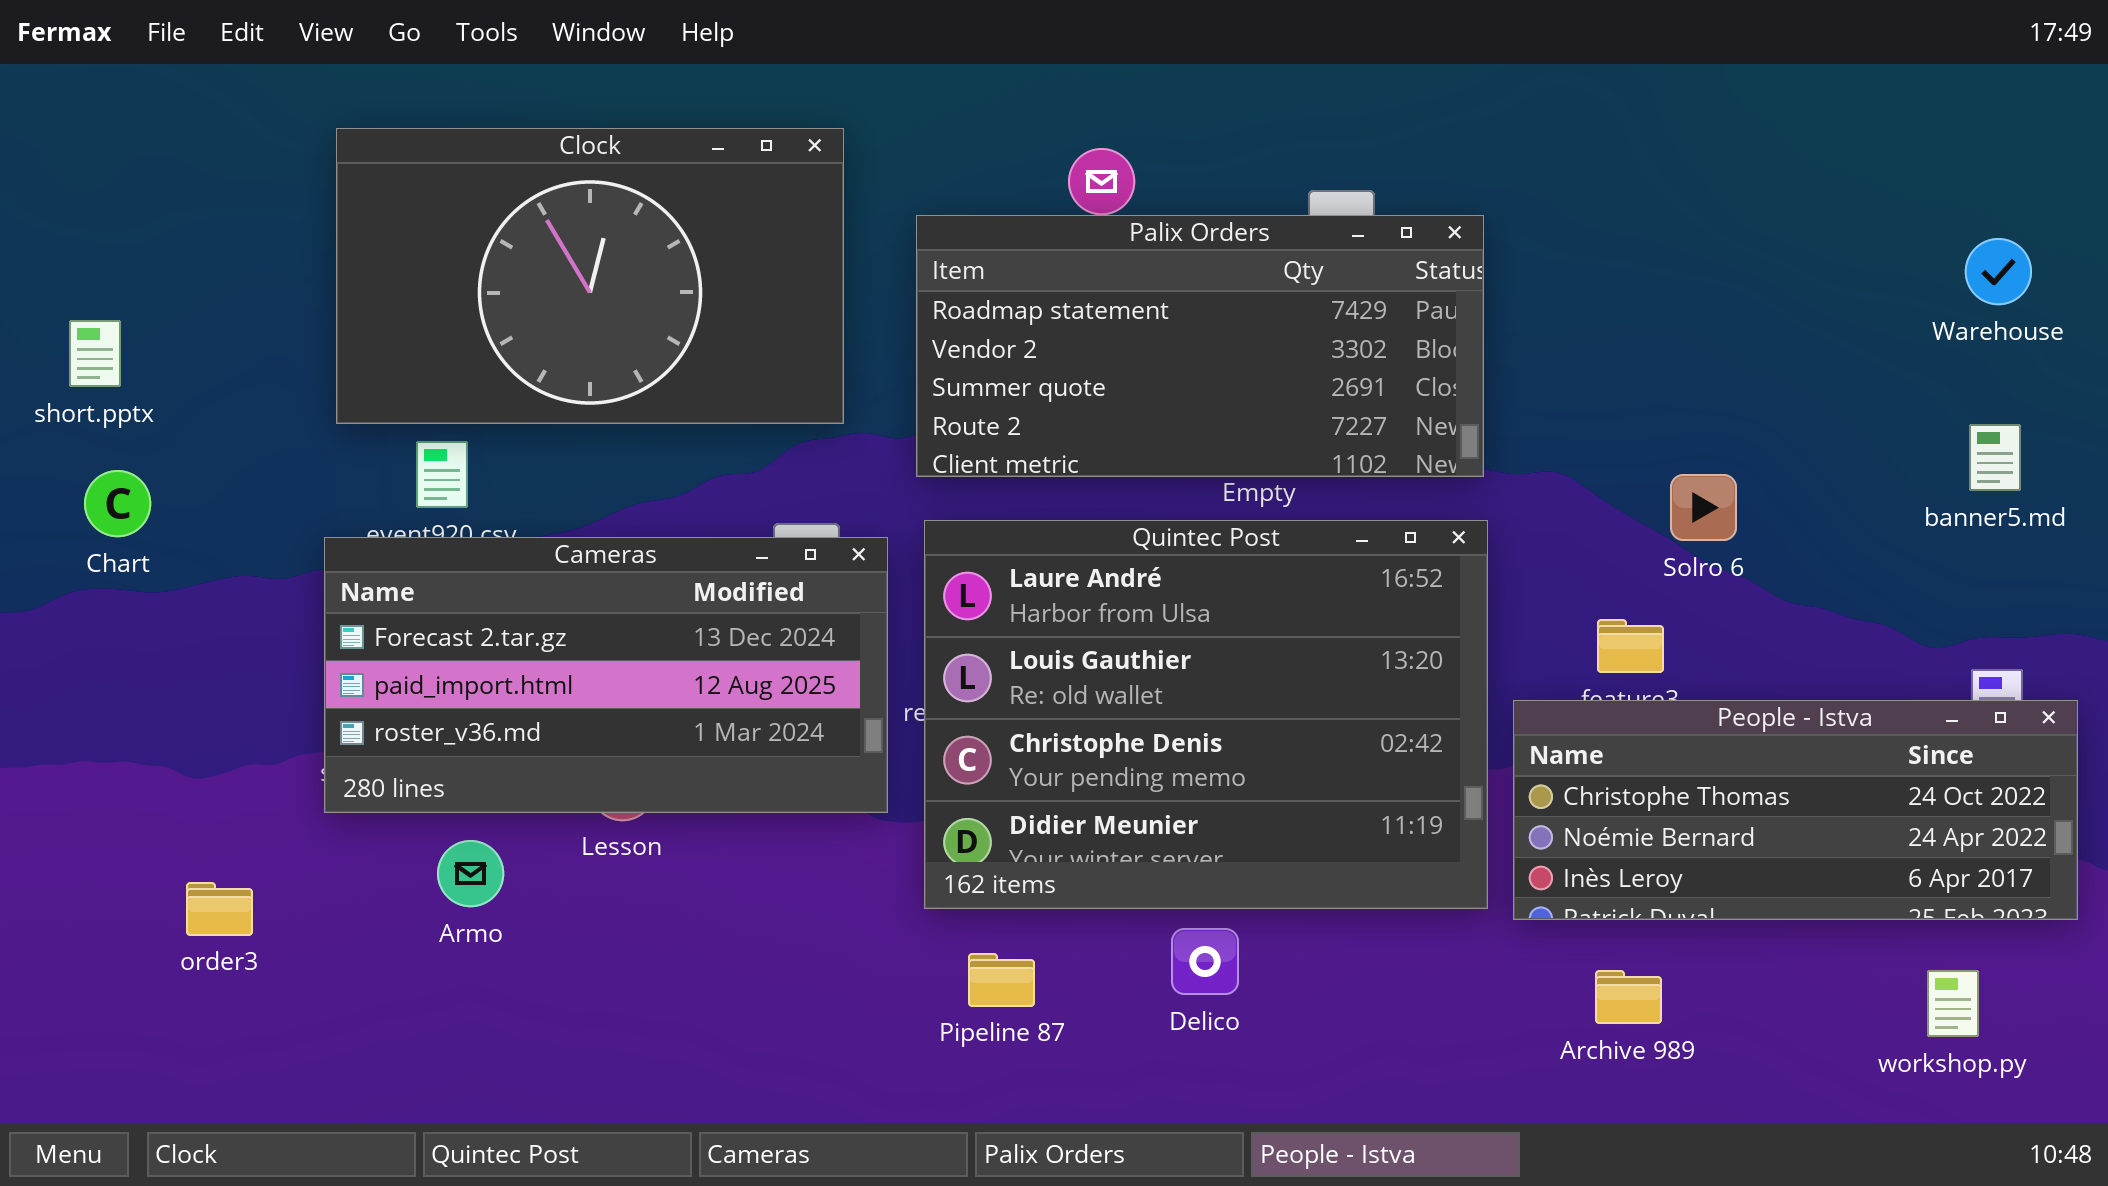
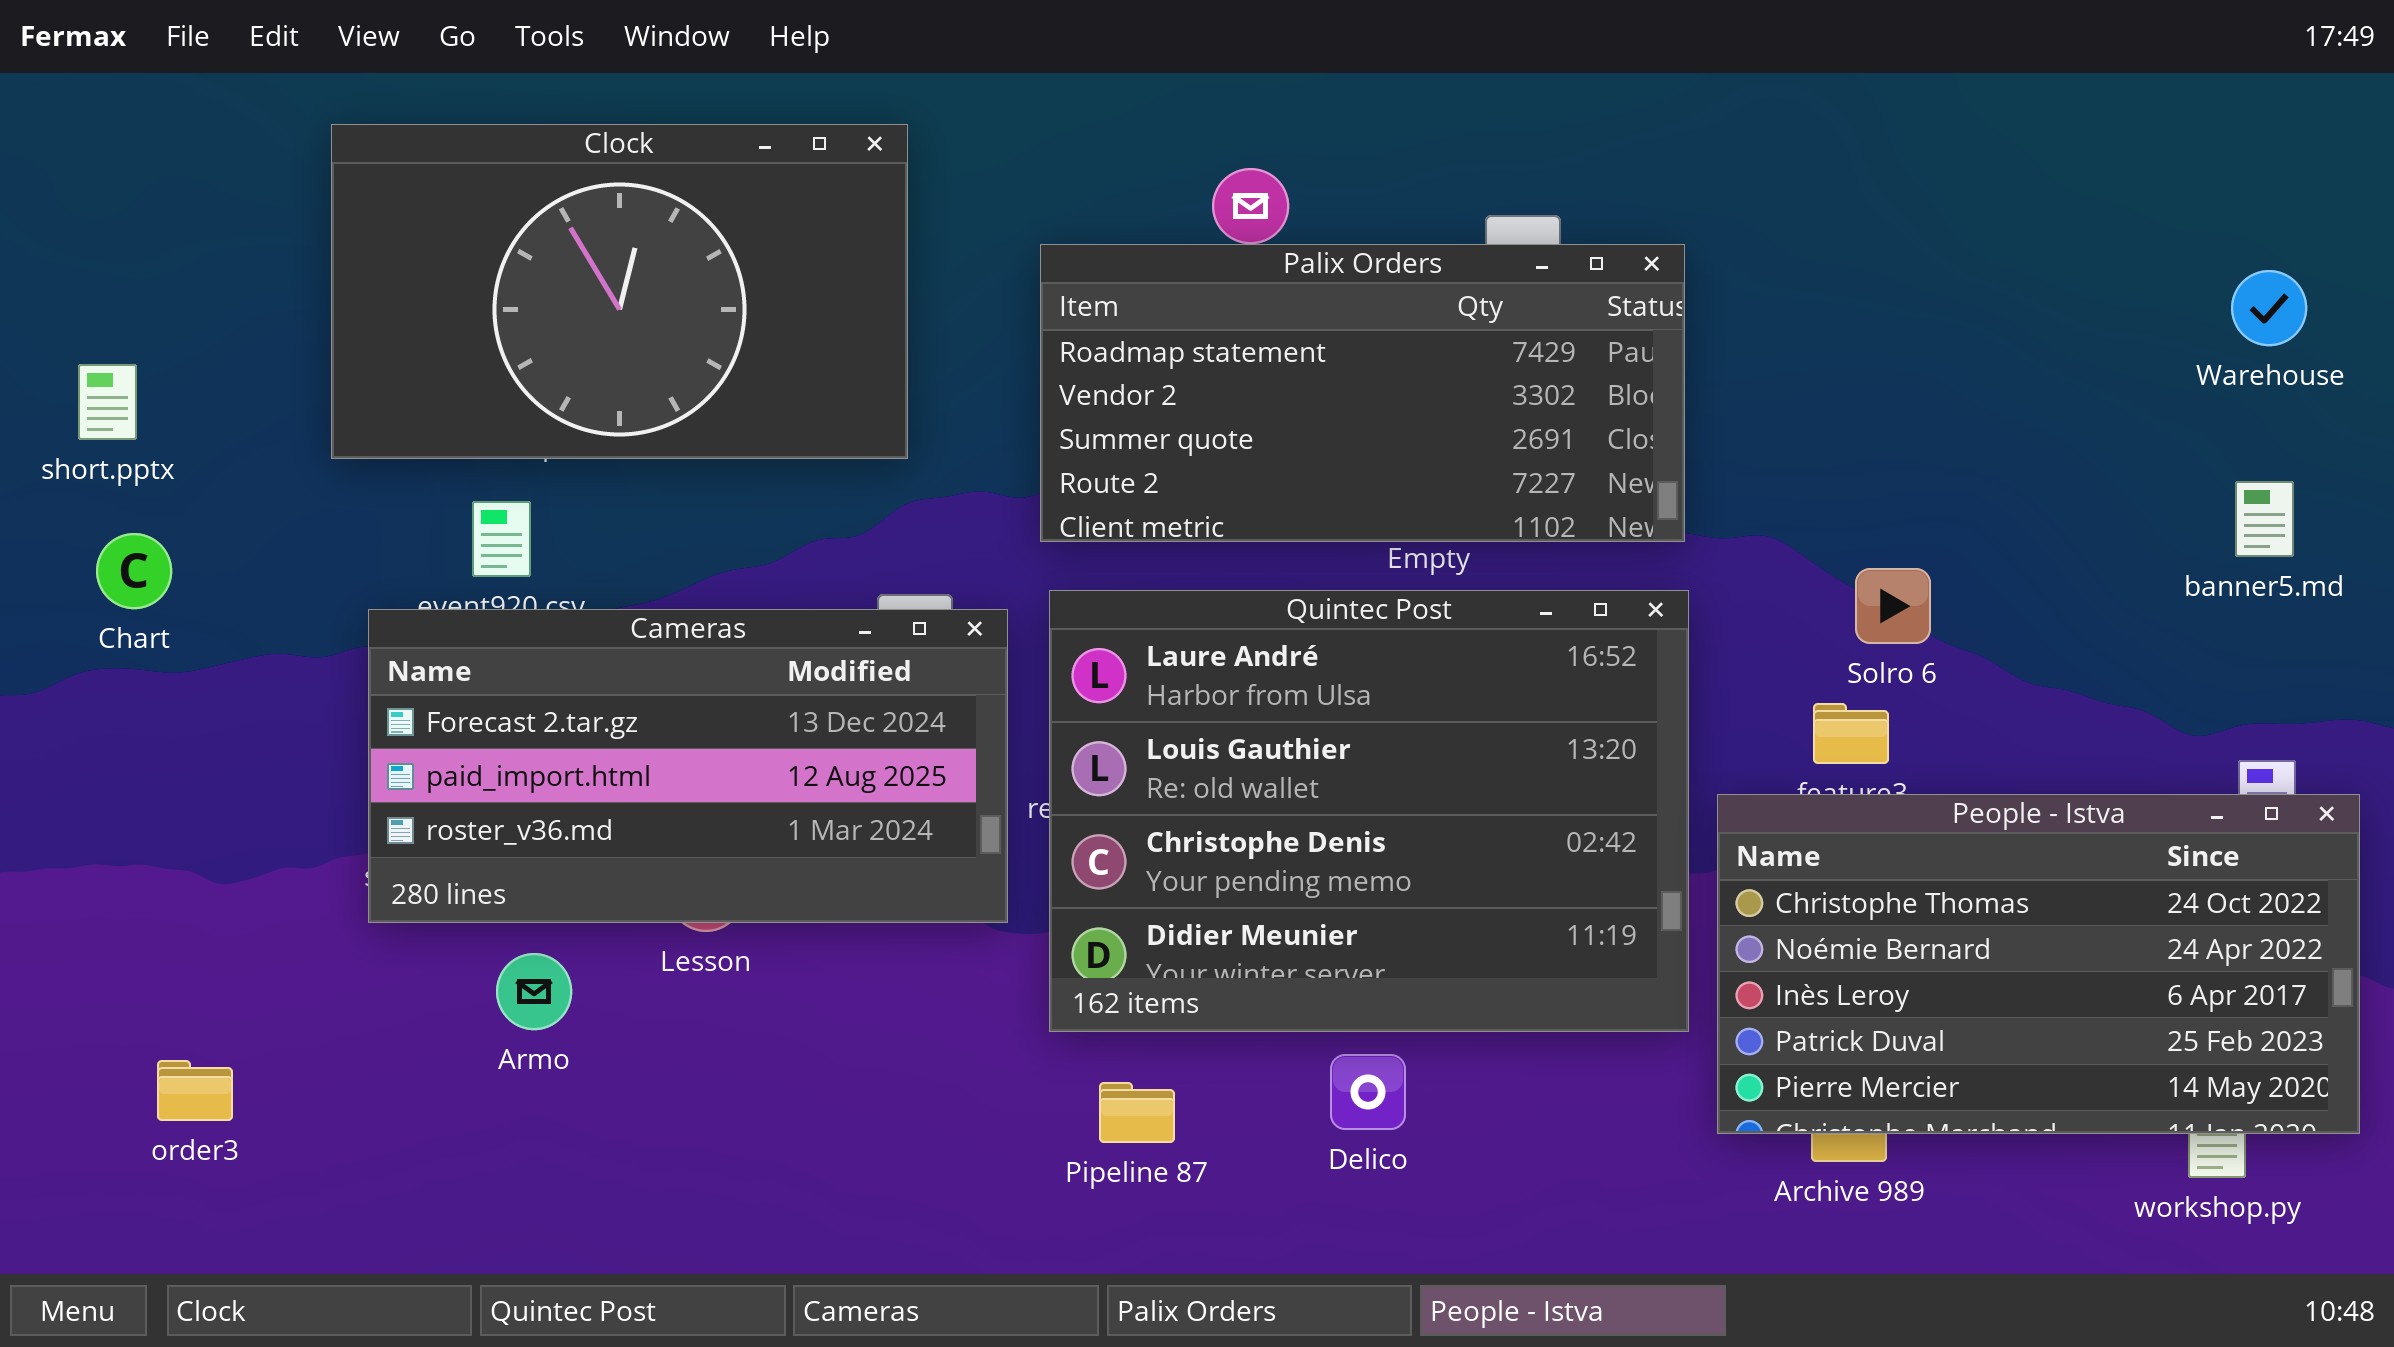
Clock: [336,128,844,424] -> [331,124,908,459], moved
Solro 6: [1670,474,1737,541] -> [1855,568,1931,644], moved
People - Istva: [1513,700,2078,920] -> [1717,794,2360,1134], resized
order3: [186,882,253,936] -> [157,1060,233,1121], moved

